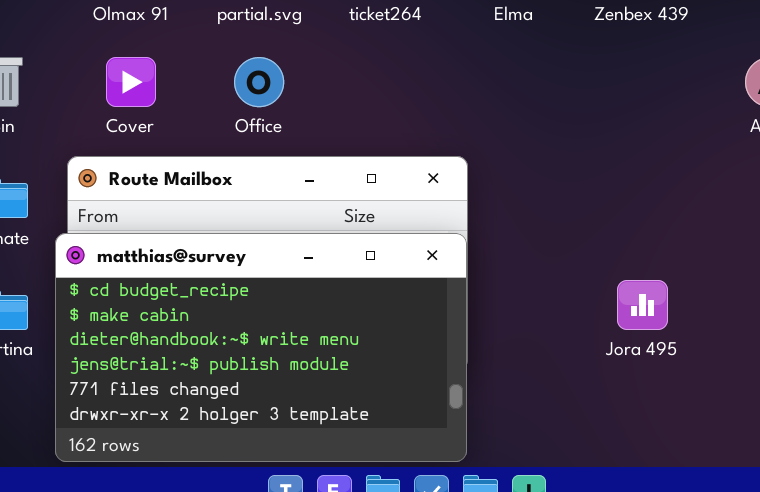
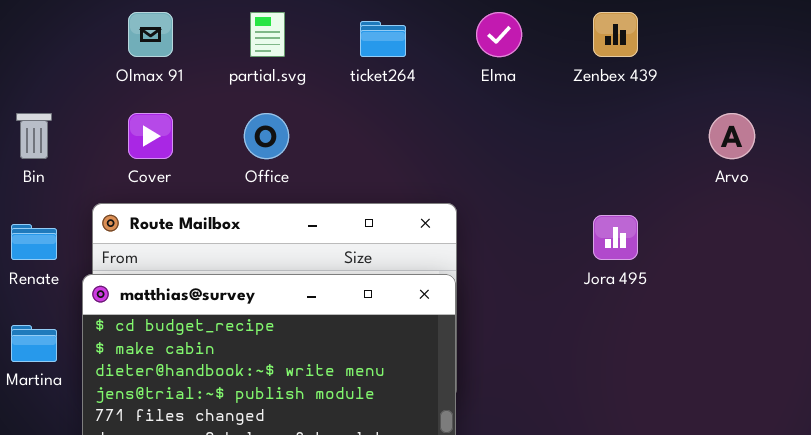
Jora 495: [617,280,668,330] -> [593,215,638,260], moved

